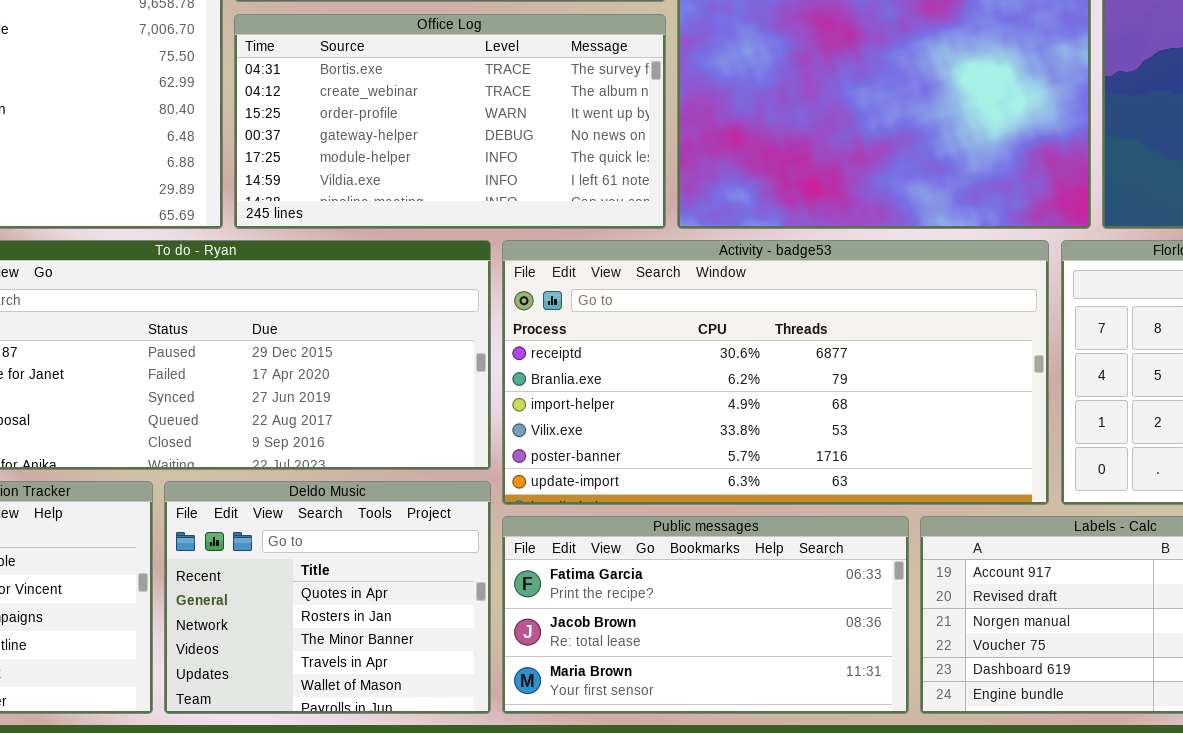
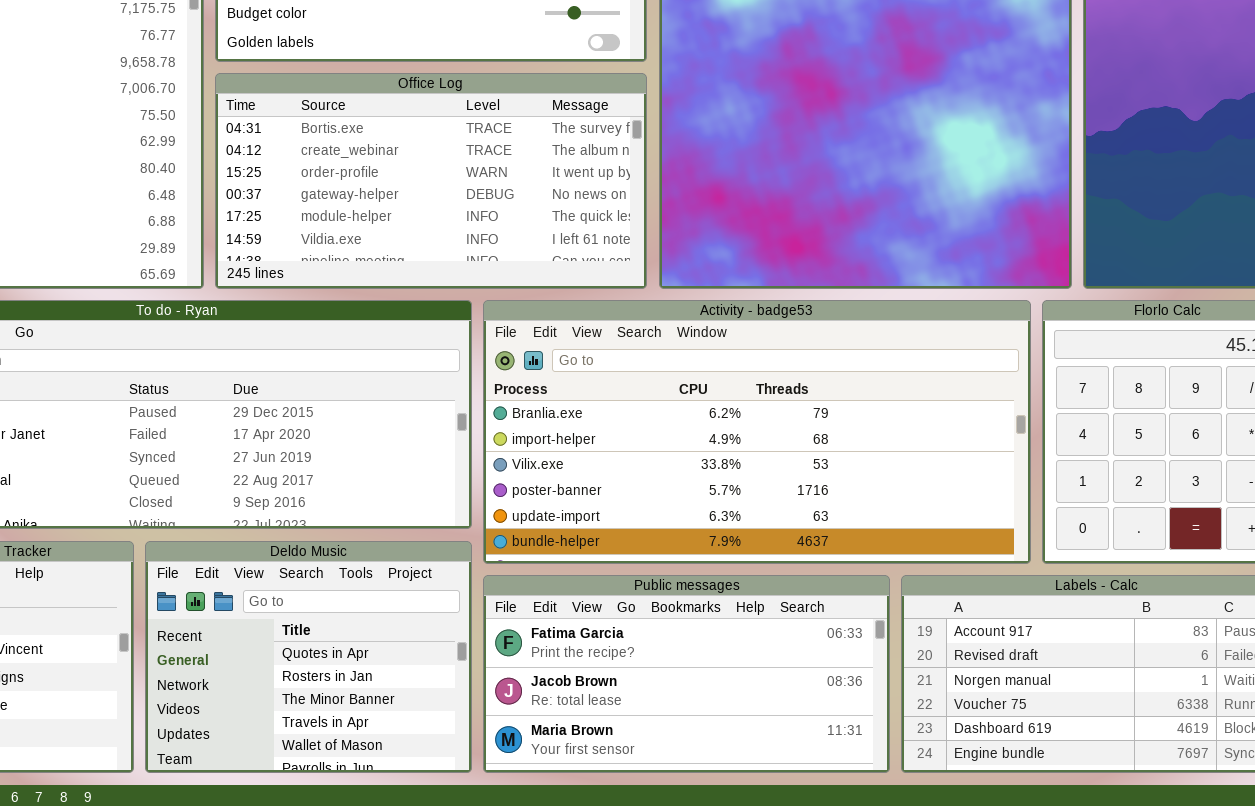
Activity - badge53: [502,240,1049,505] -> [483,300,1031,564], scrolled down 1 row

